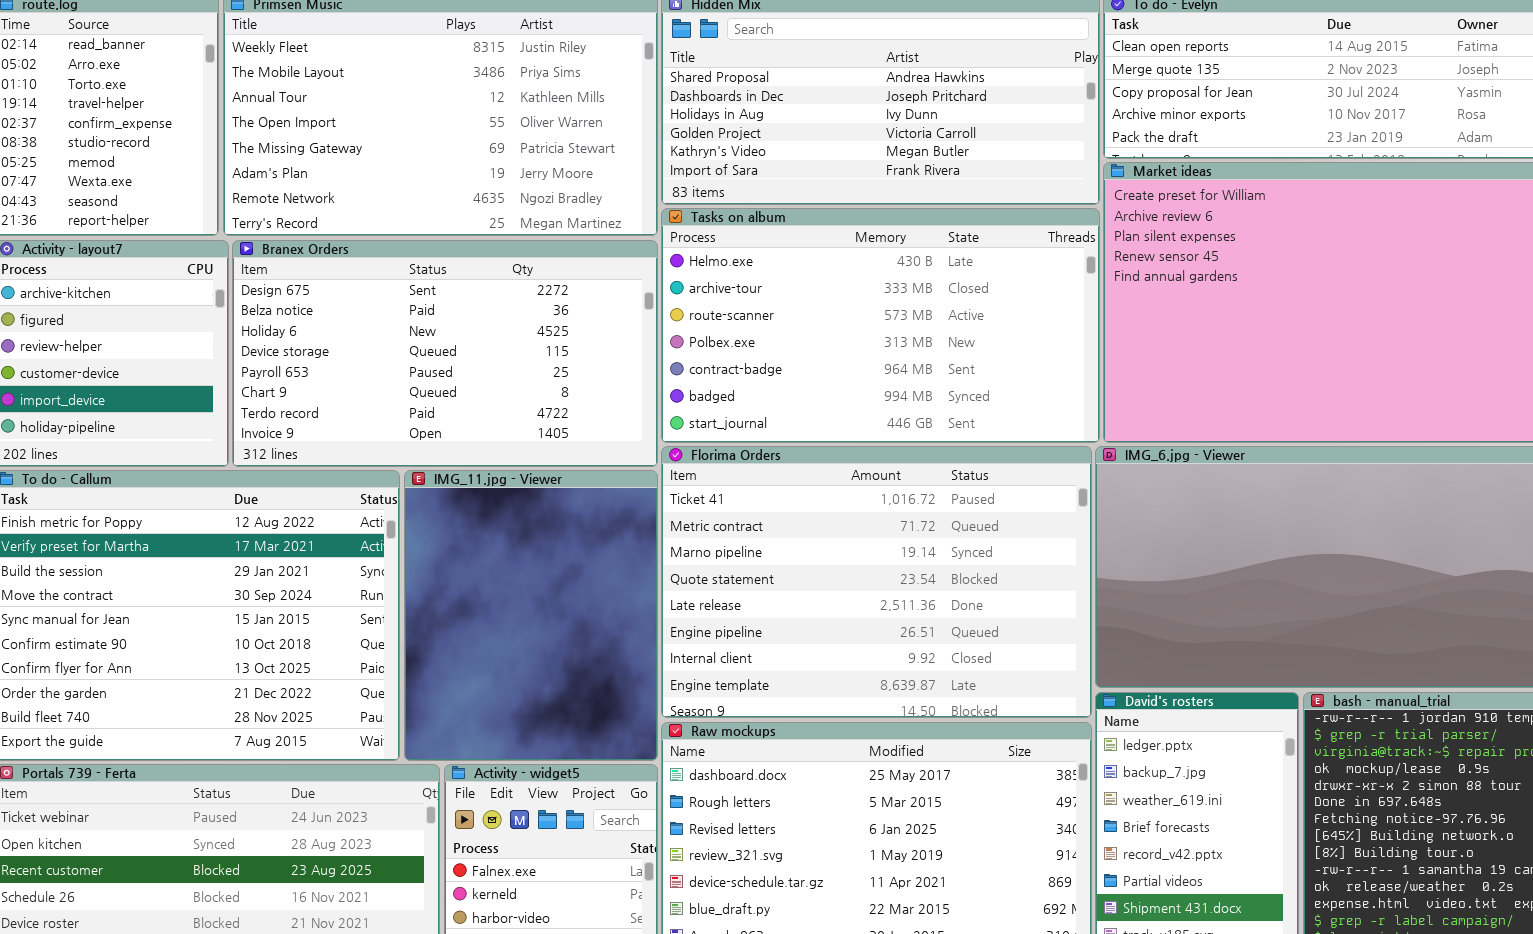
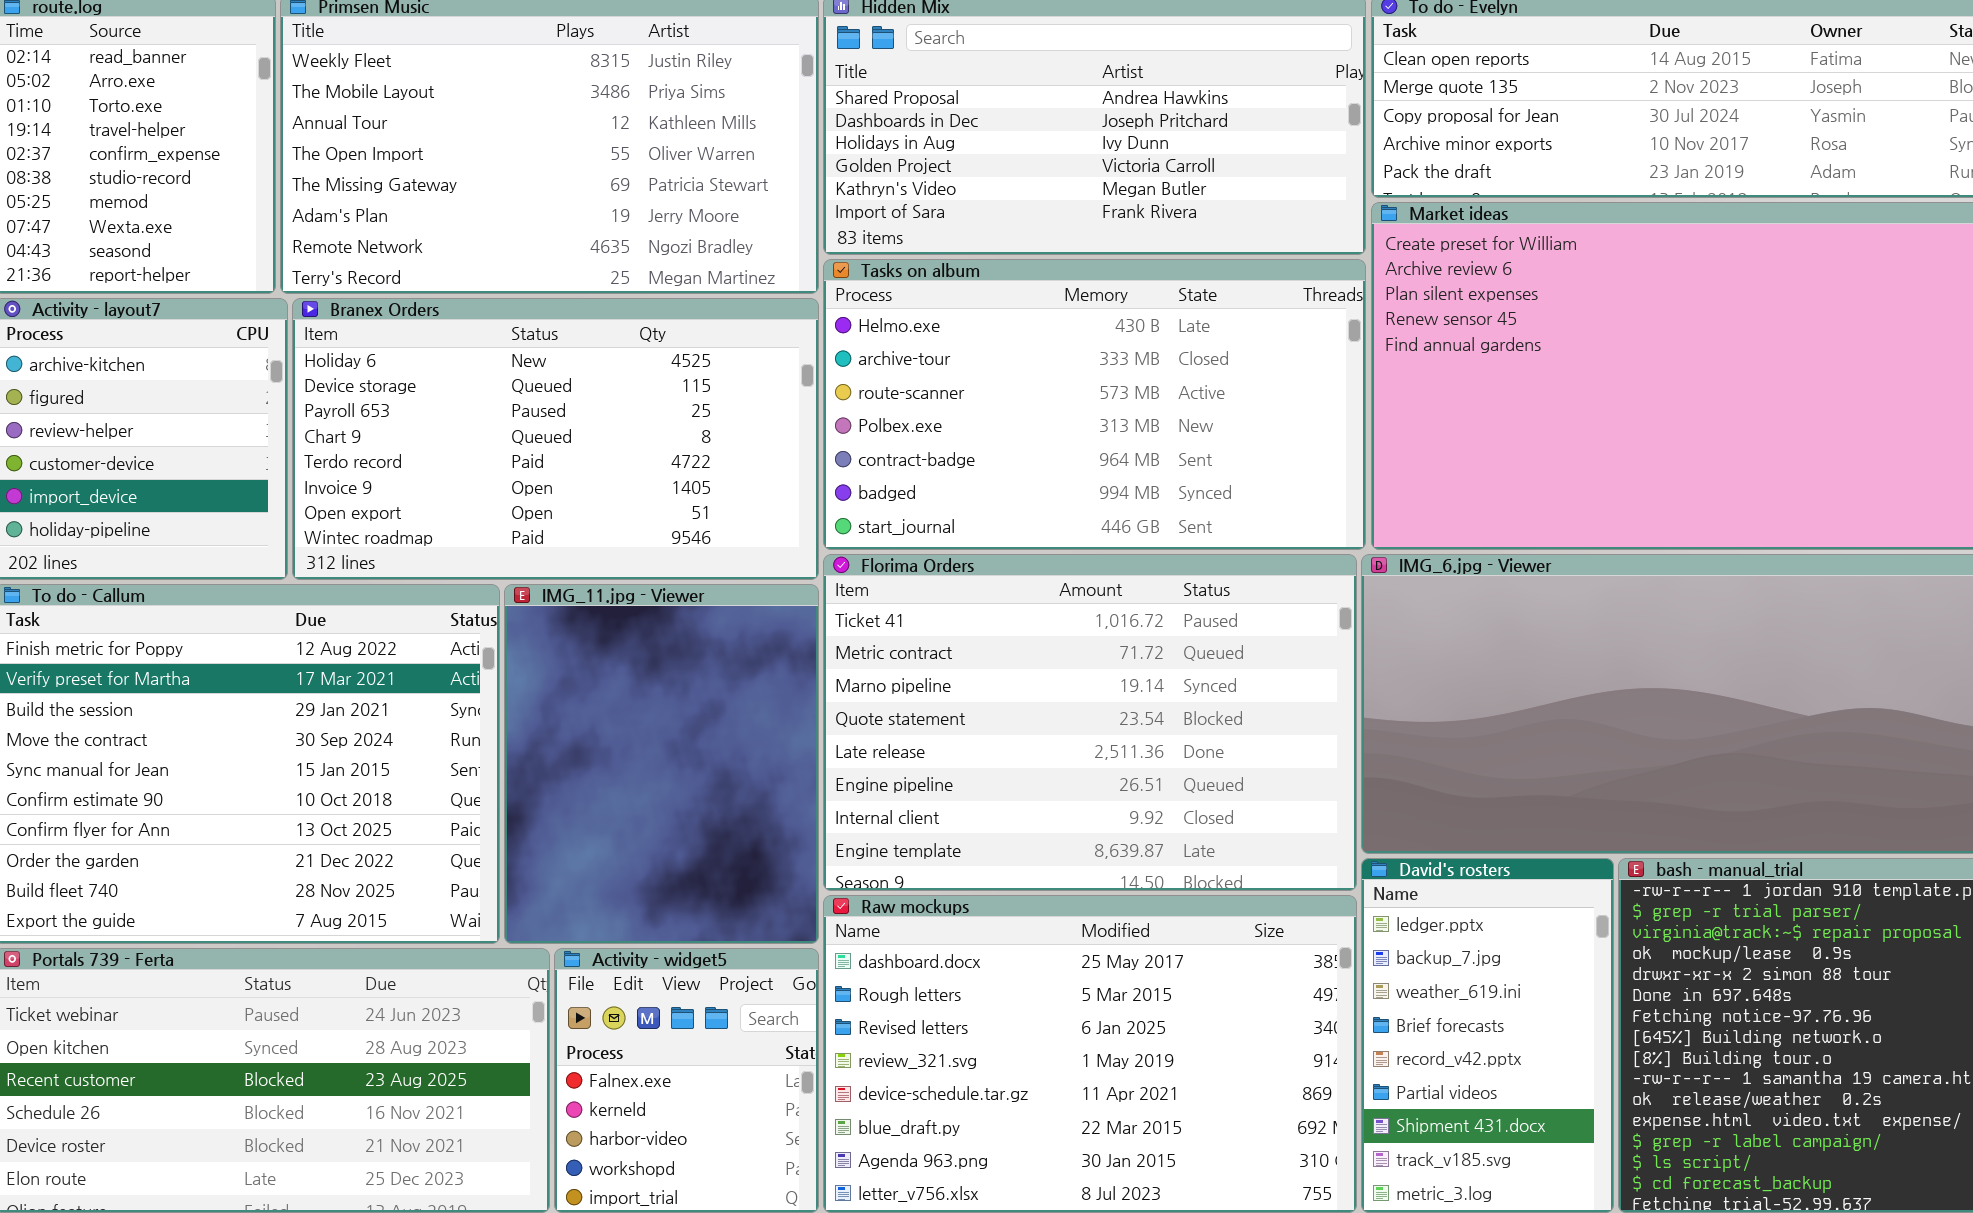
Branex Orders: [232,240,658,467] -> [292,298,819,580], scrolled down 2 rows

